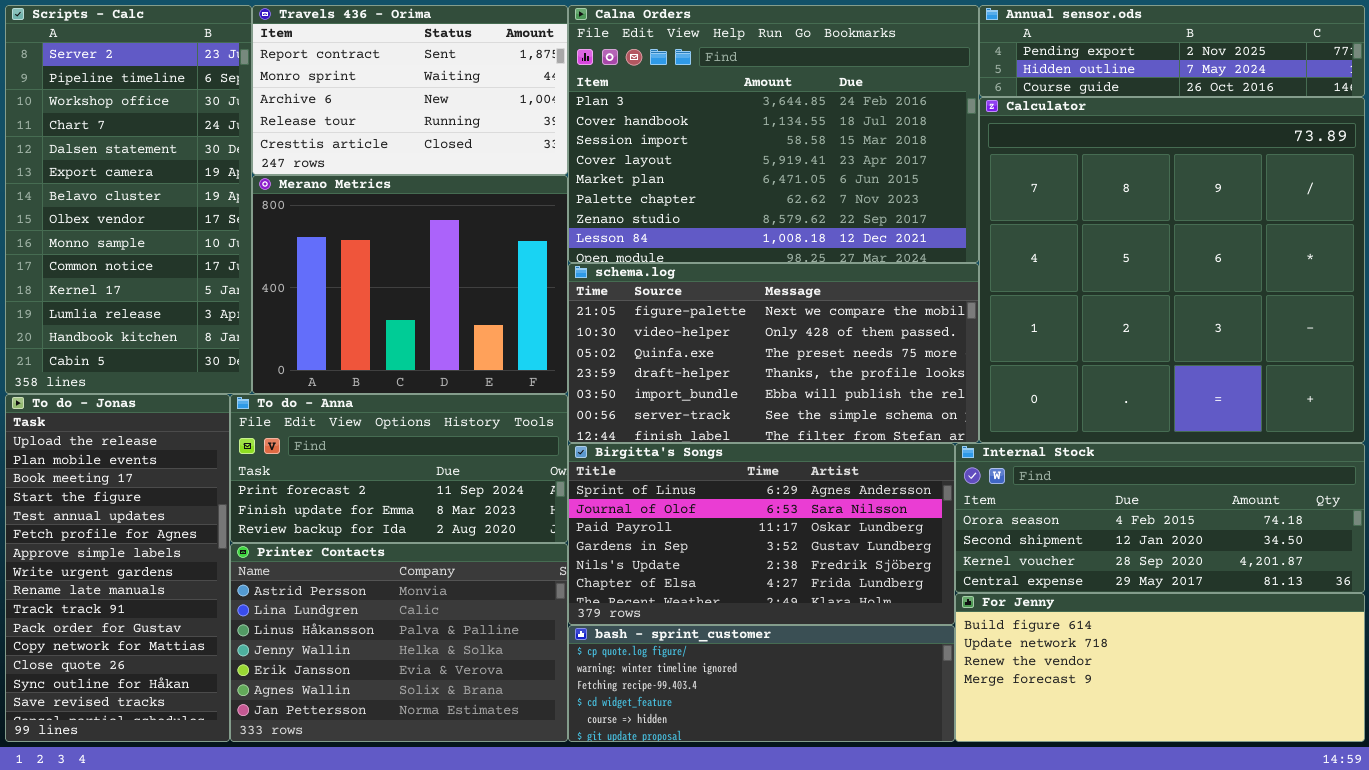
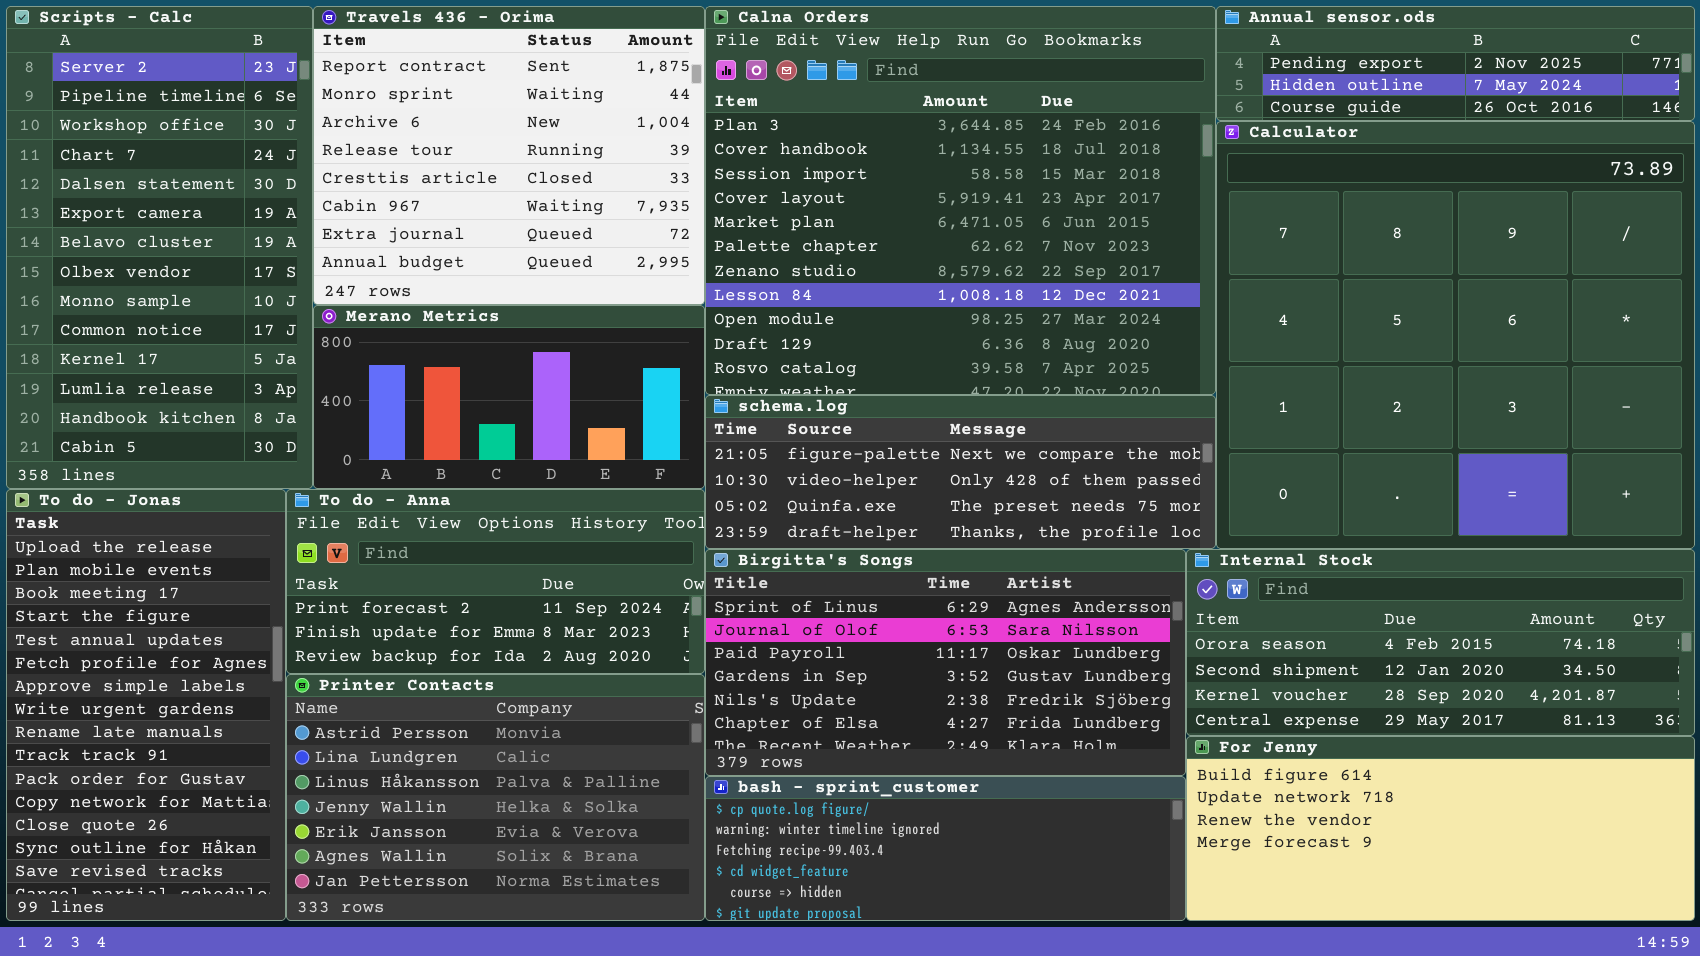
Travels 436 - Orima: [252,5,568,175] -> [313,6,705,305], resized
Calna Orders: [568,5,979,263] -> [705,6,1216,395], resized
Merano Metrics: [252,175,568,394] -> [313,305,705,489], resized
schema.log: [568,263,979,443] -> [705,395,1216,549], resized

